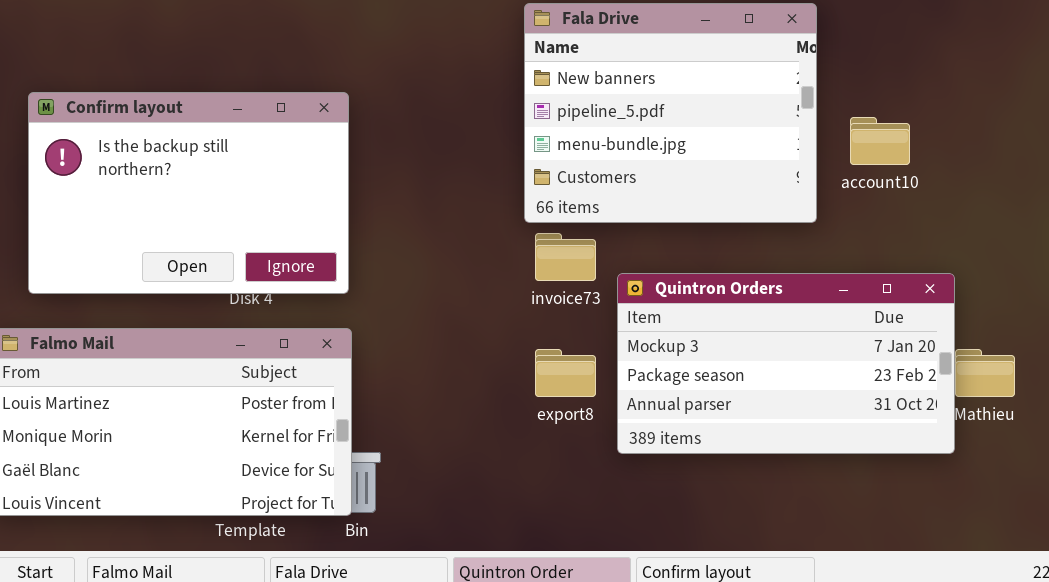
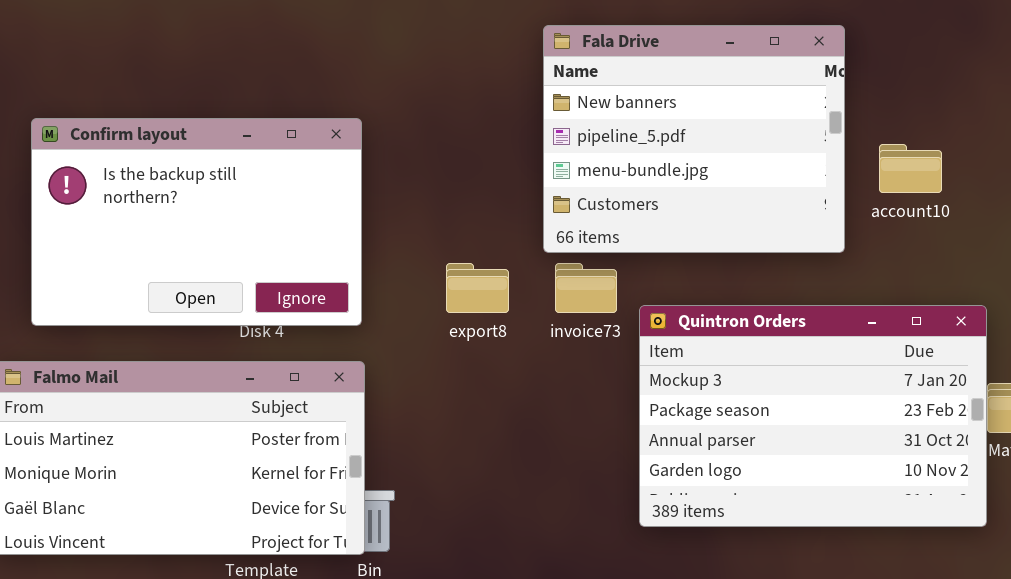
Quintron Orders: [617,273,955,454] -> [639,305,987,527], resized
export8: [535,349,596,397] -> [446,263,509,313], moved

